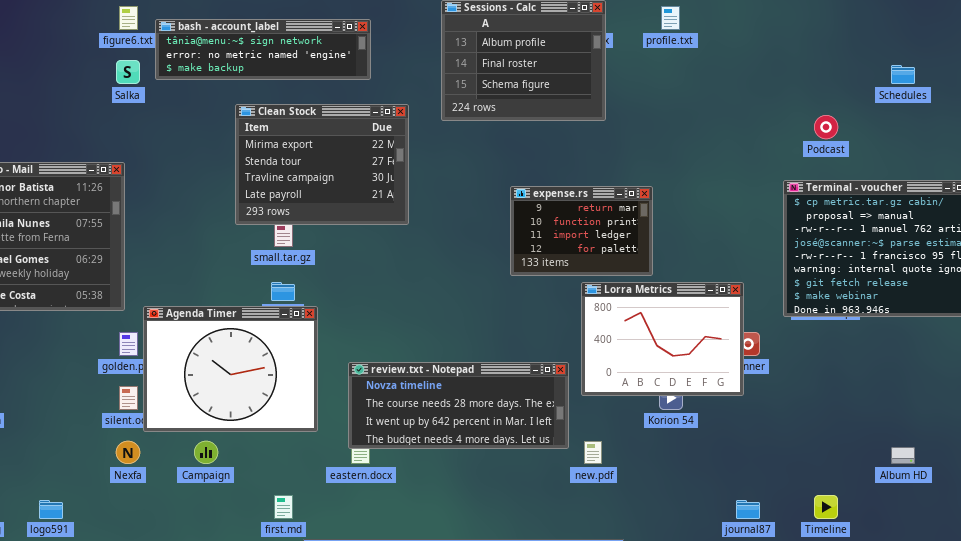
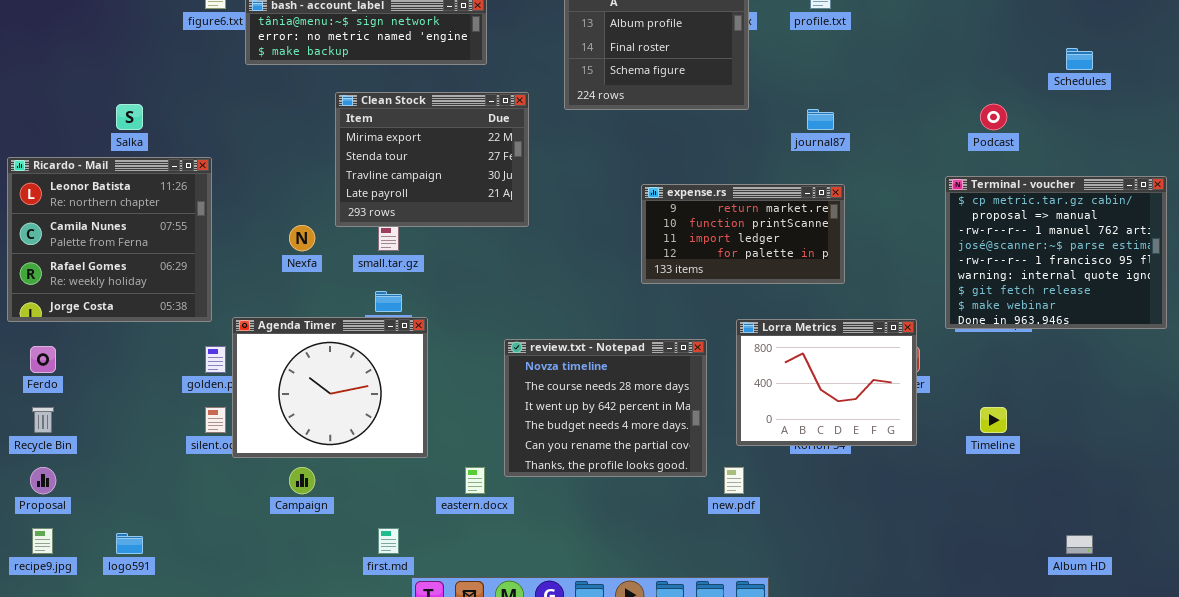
Salka: [116,60,140,84] -> [116,104,143,130], moved
expense.rs: [510,186,653,276] -> [641,184,845,284], resized
Lorra Metrics: [581,282,744,396] -> [736,319,917,446], moved
review.txt - Notepad: [348,362,569,449] -> [504,339,707,477], resized
Nexfa: [116,441,140,464] -> [289,225,315,251], moved
Album HD: [891,447,915,464] -> [1066,535,1093,554], moved
Timeline: [814,495,838,519] -> [980,407,1007,433], moved
journal87: [736,500,760,519] -> [807,109,834,130], moved

